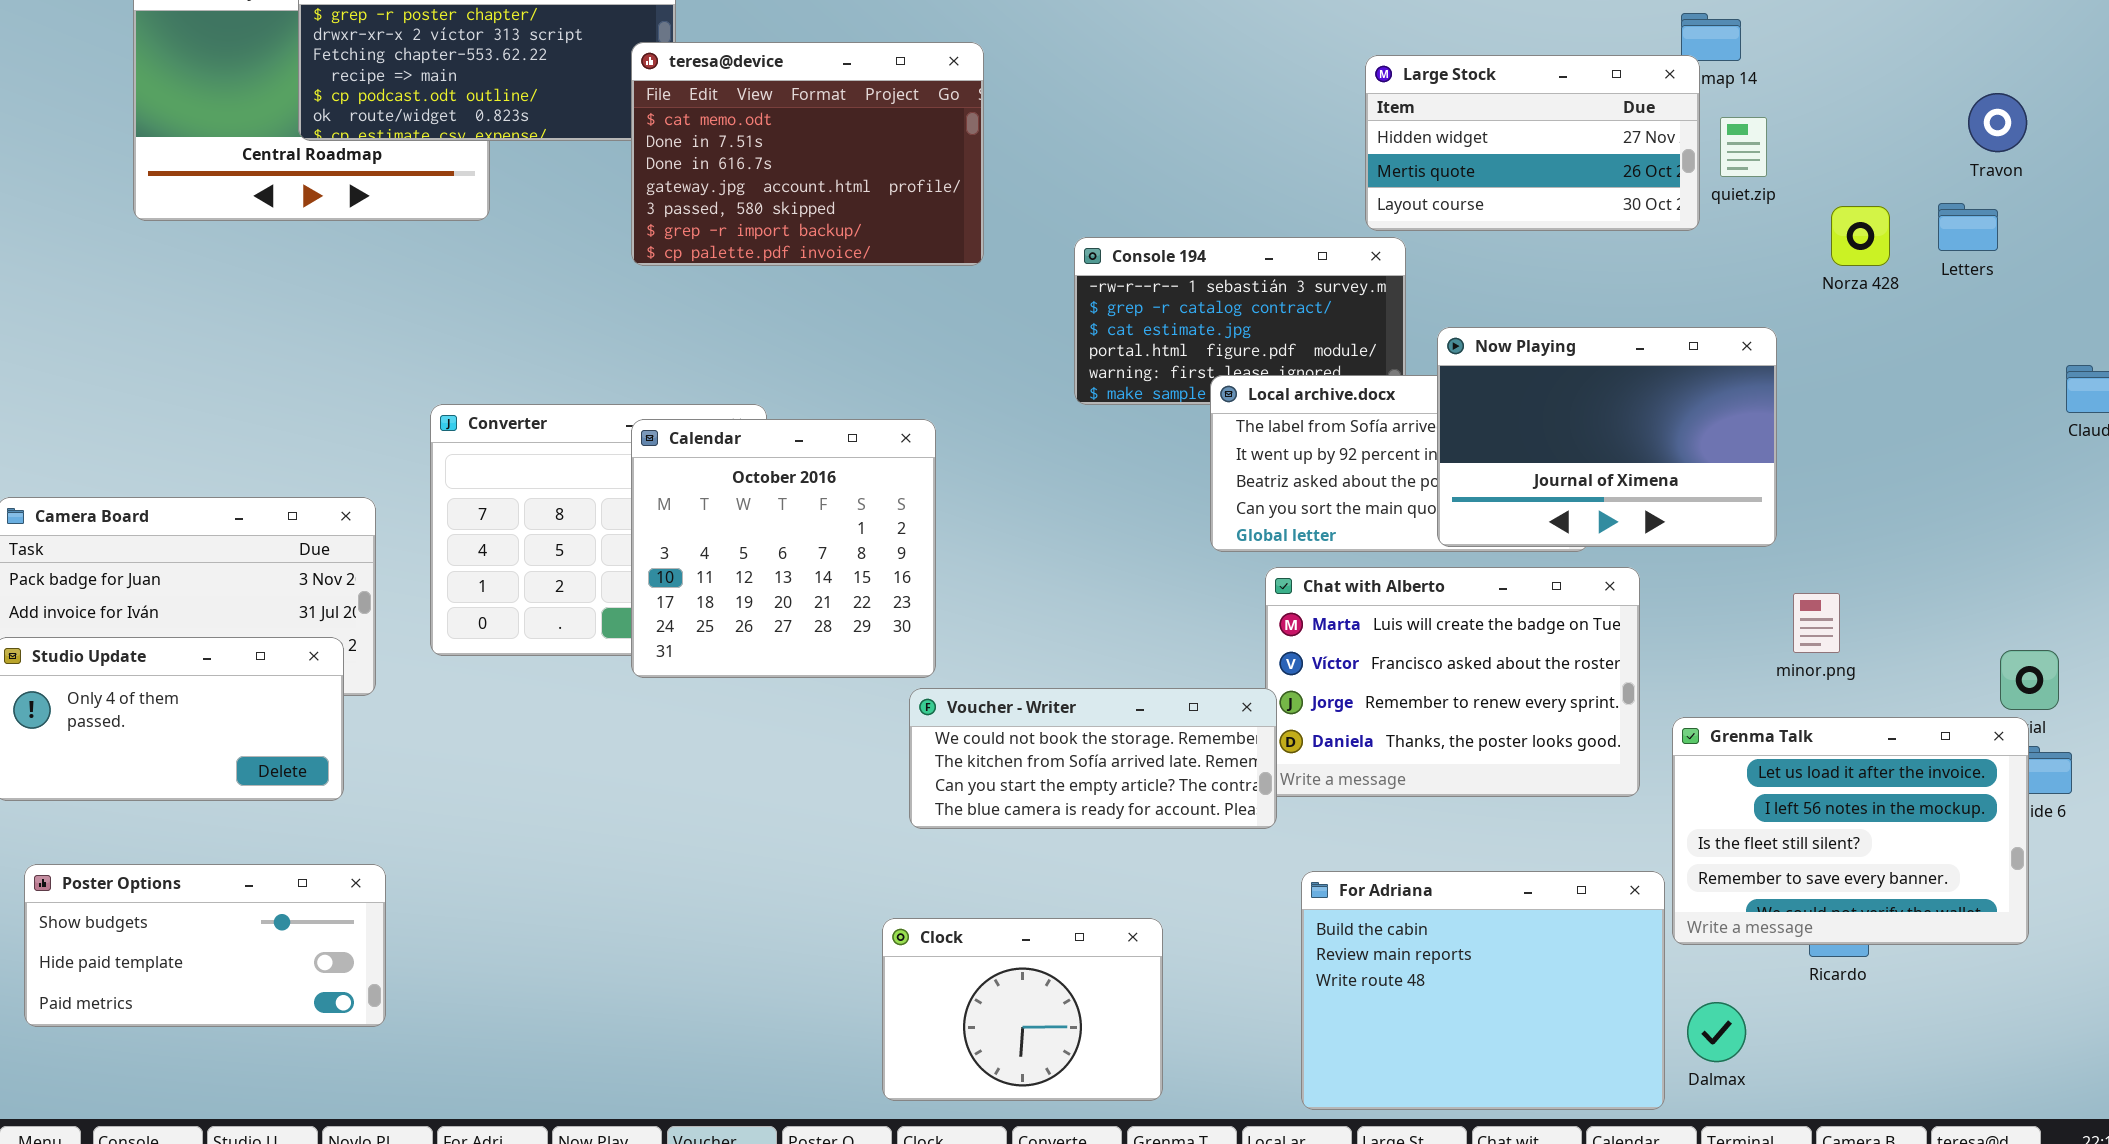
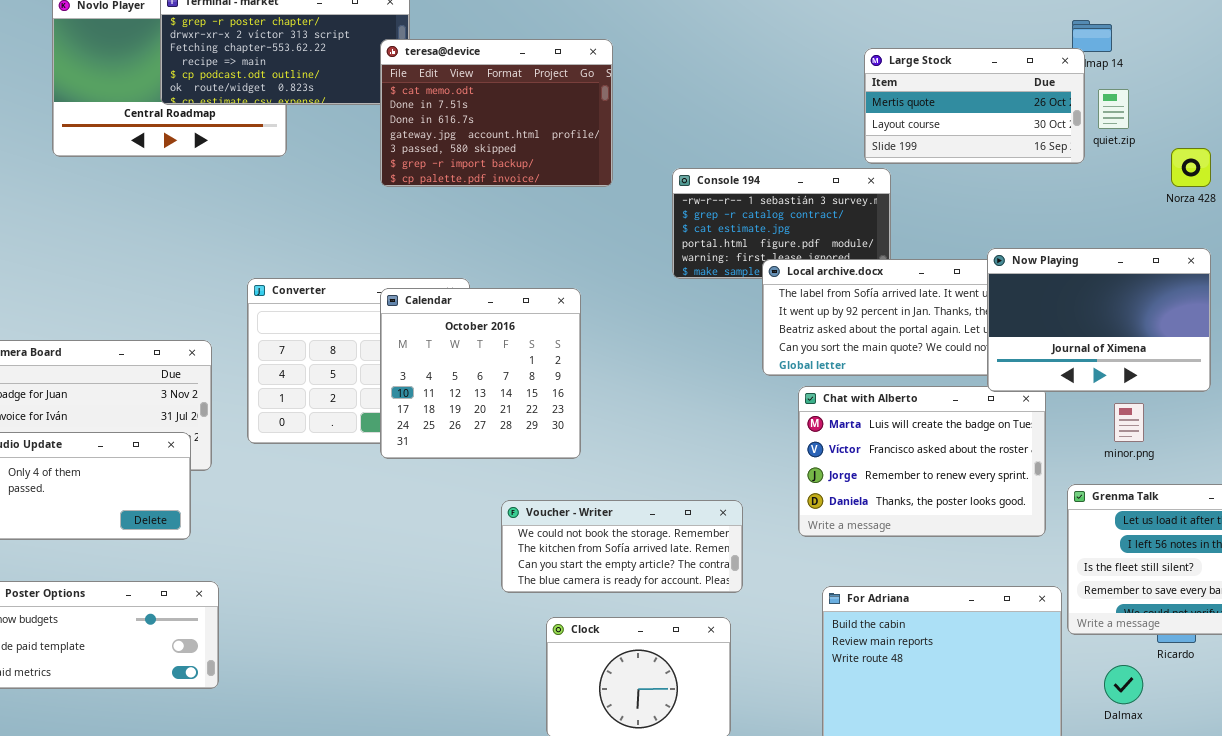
Large Stock: [1365,55,1700,231] -> [864,48,1085,164], scrolled down 1 row
Now Playing: [1437,327,1777,547] -> [987,248,1211,392], moved
minor.png: [1793,593,1840,653] -> [1114,403,1144,442], moved
Voucher - Writer: [909,688,1277,829] -> [501,500,743,593], moved
Dalmax: [1687,1002,1746,1062] -> [1104,665,1143,704], moved

